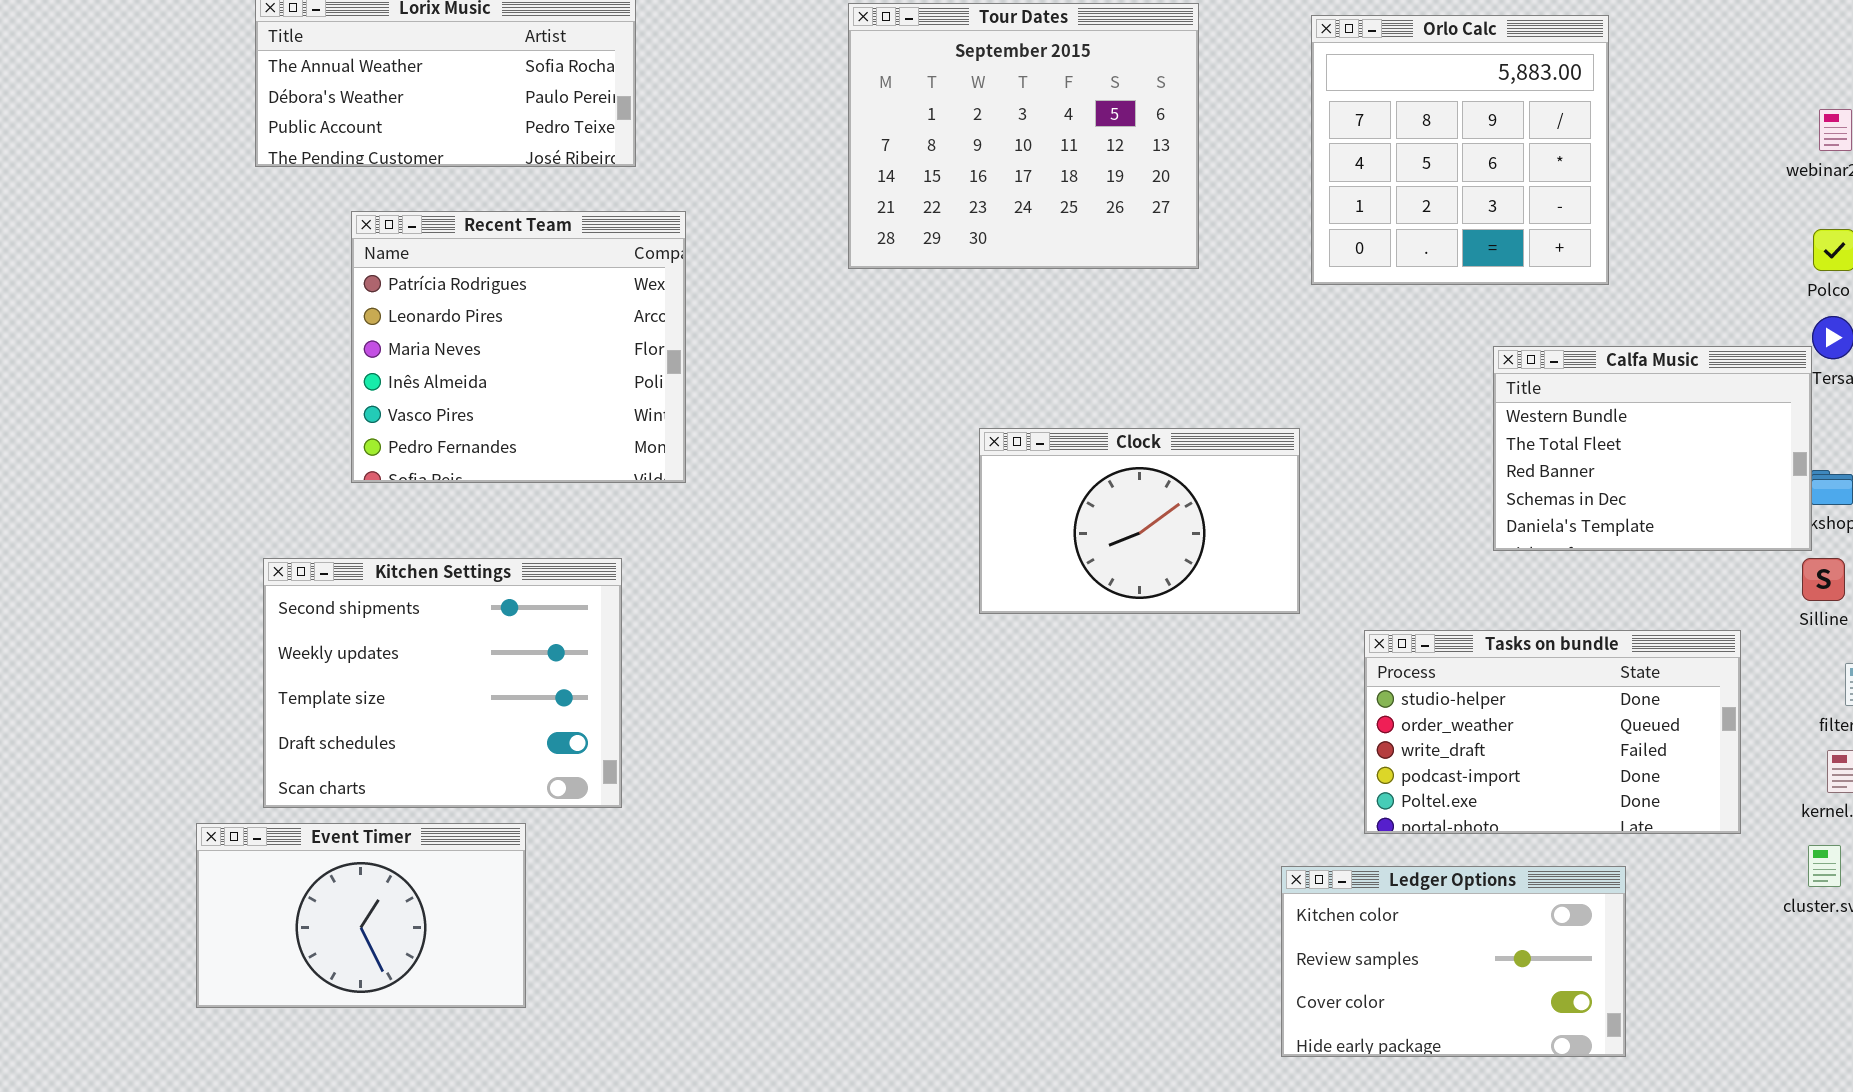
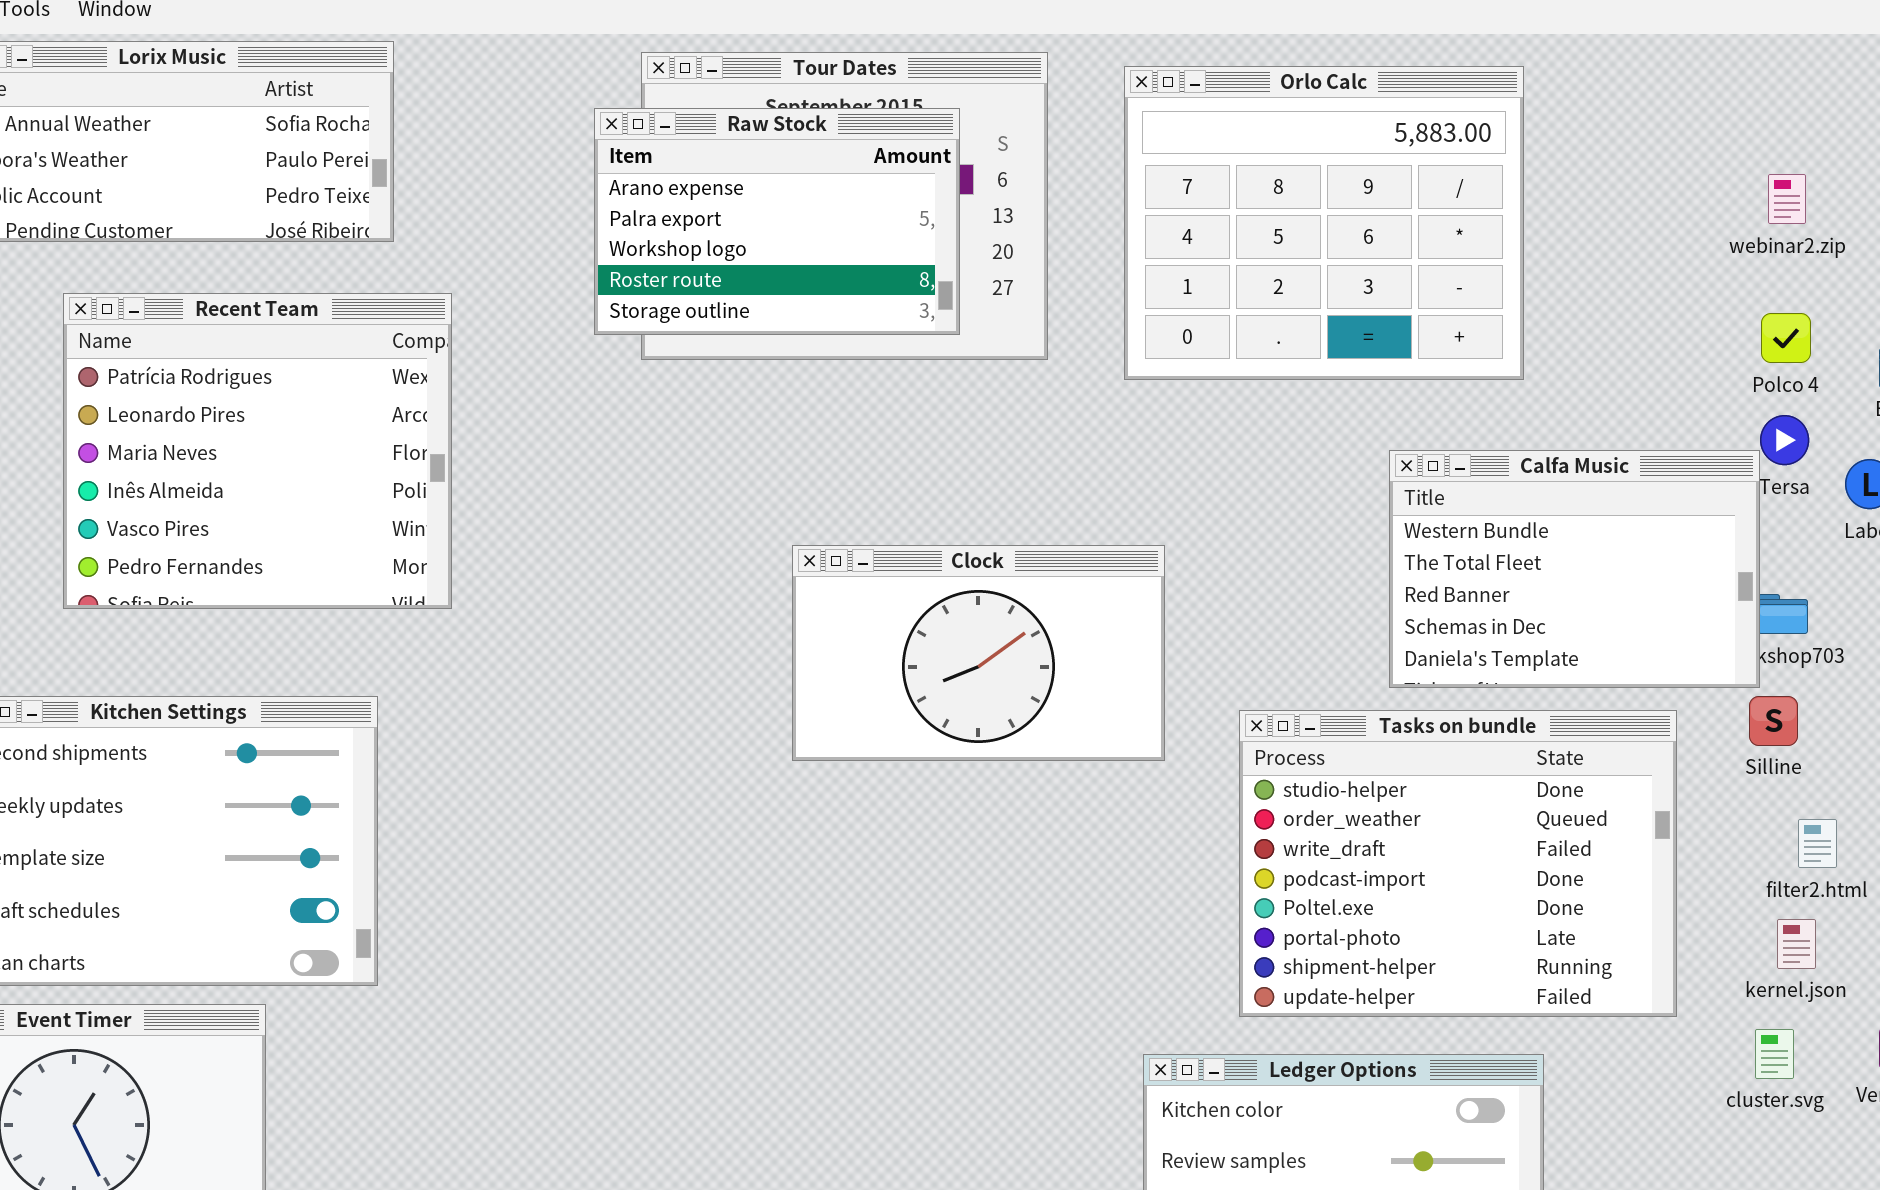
Orlo Calc: [1311,15,1609,285] -> [1124,66,1524,380], resized
Raw Stock: none -> [594,108,960,335], opened
Tasks on bundle: [1364,630,1741,834] -> [1239,710,1677,1017], resized

